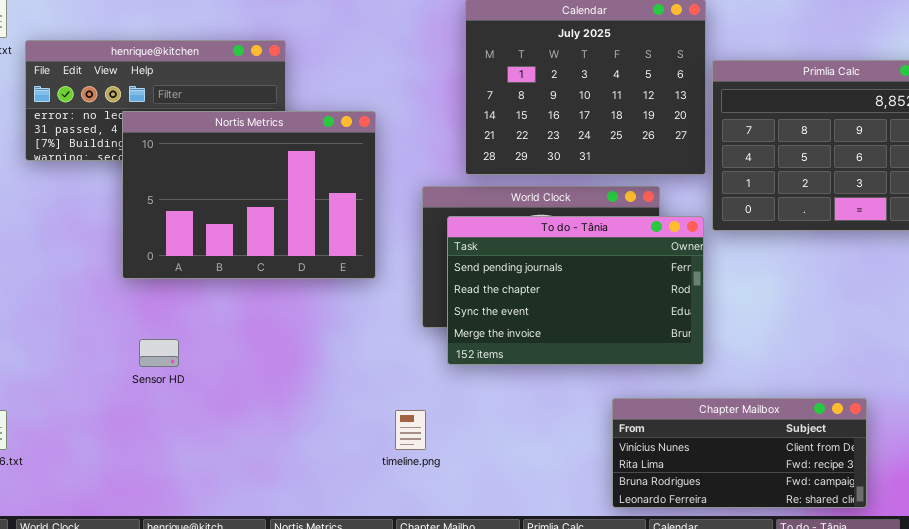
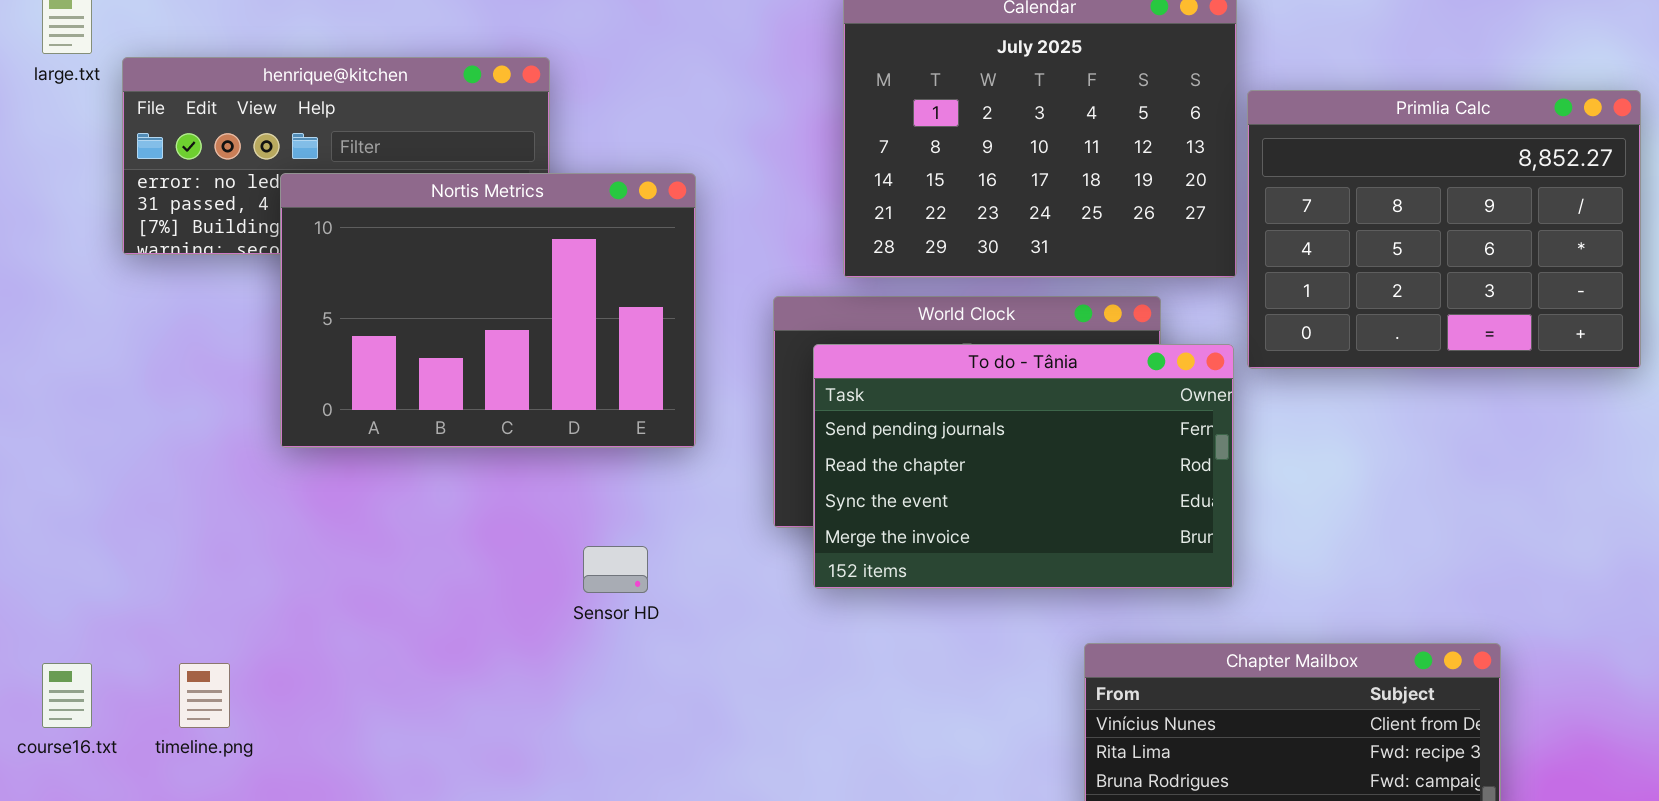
Sensor HD: [139,339,179,367] -> [583,546,648,593], moved
timeline.png: [395,410,426,450] -> [179,663,230,728], moved

